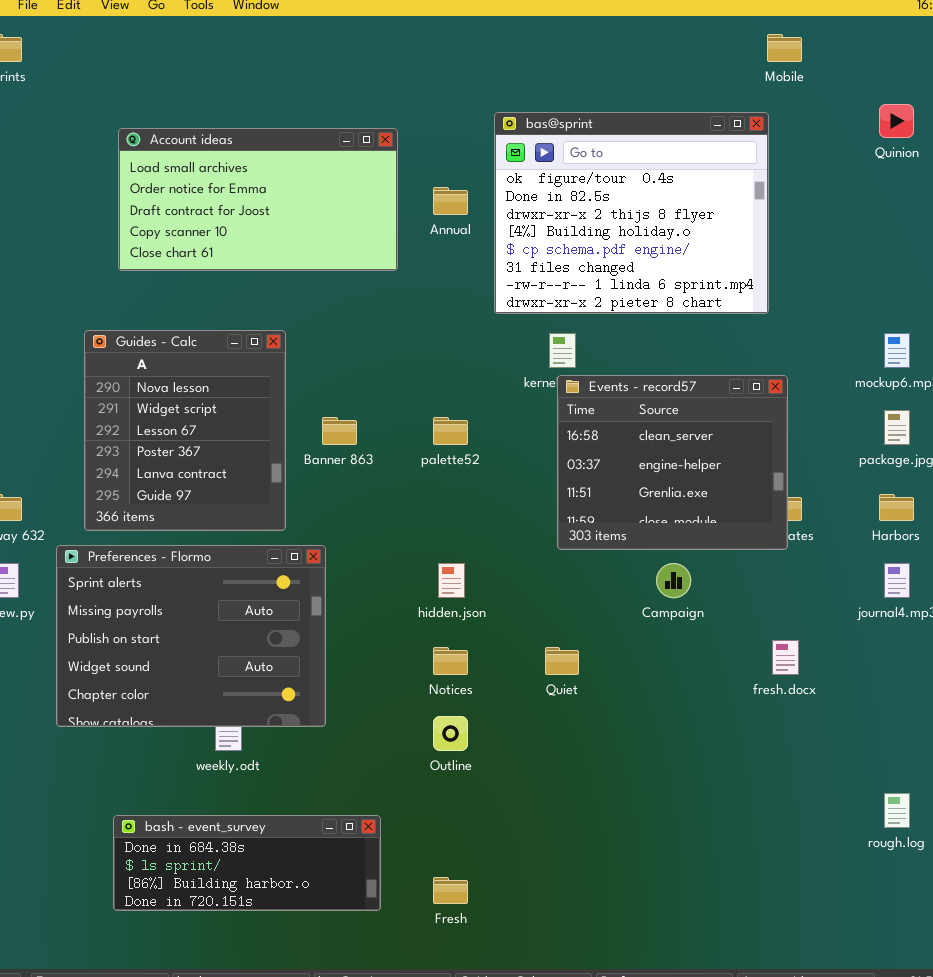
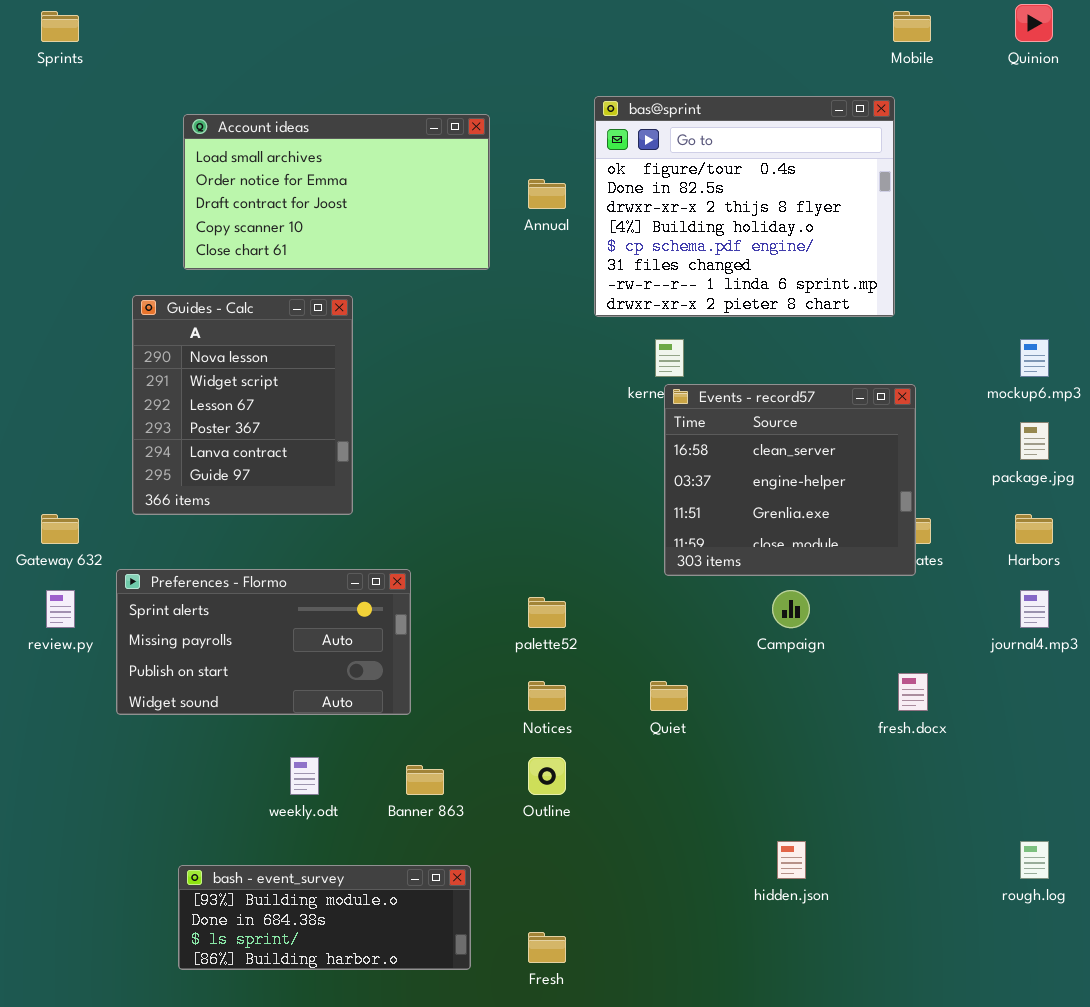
Quinion: [879,104,914,138] -> [1015,4,1053,42], moved
Guides - Calc: [84,330,286,531] -> [132,295,353,515], moved
Banner 863: [322,417,357,445] -> [406,765,444,795], moved
palette52: [433,417,468,445] -> [528,597,566,628], moved
Preferences - Flormo: [56,545,326,727] -> [116,569,411,715], resized
hidden.json: [438,563,465,598] -> [777,841,806,879], moved
bash - event_survey: [113,815,381,911] -> [178,865,471,970], scrolled up 1 row

